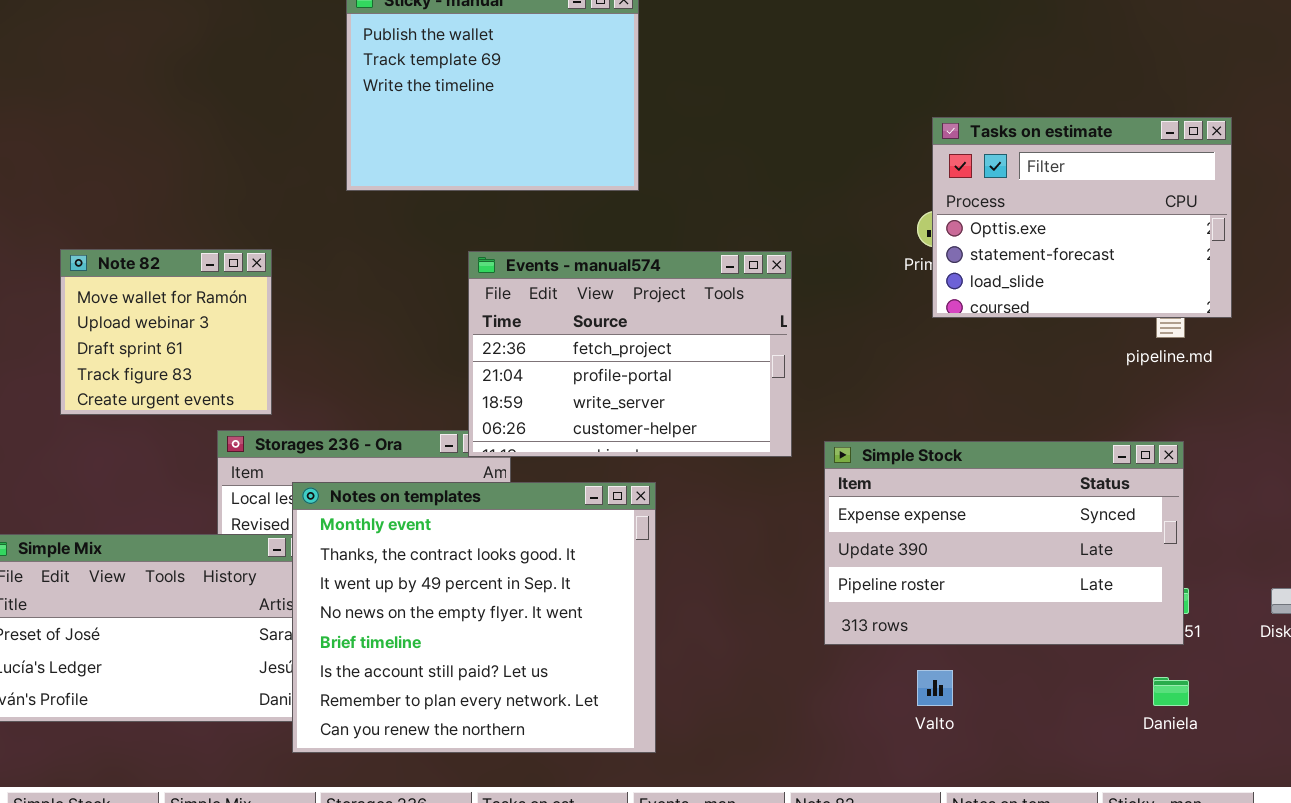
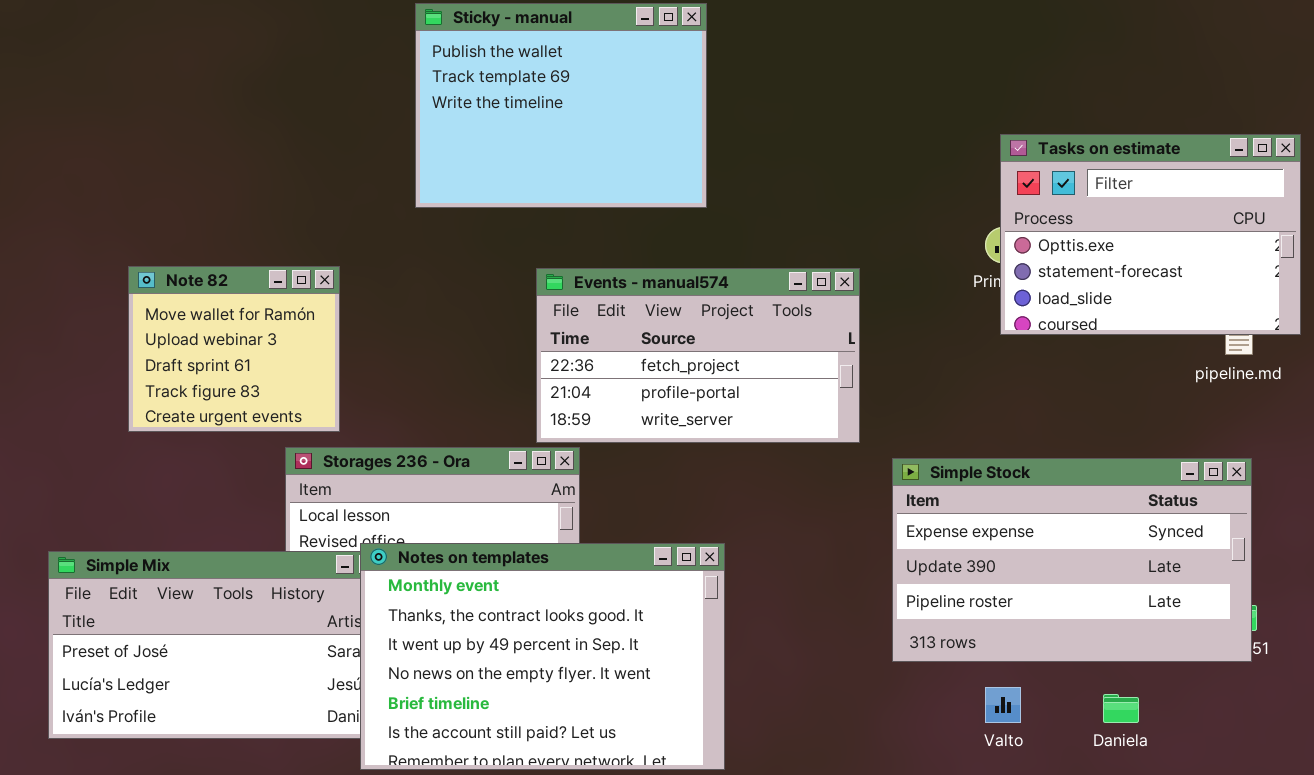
Events - manual574: [468,251,792,457] -> [536,268,860,443], resized
Notes on templates: [292,482,656,753] -> [360,543,725,770], resized
Daniela: [1153,677,1189,706] -> [1103,694,1139,723], moved

